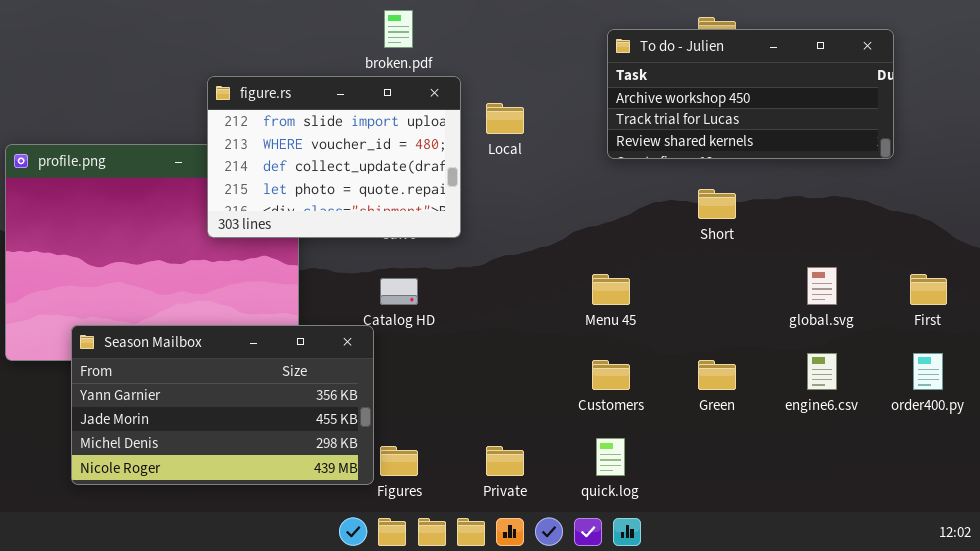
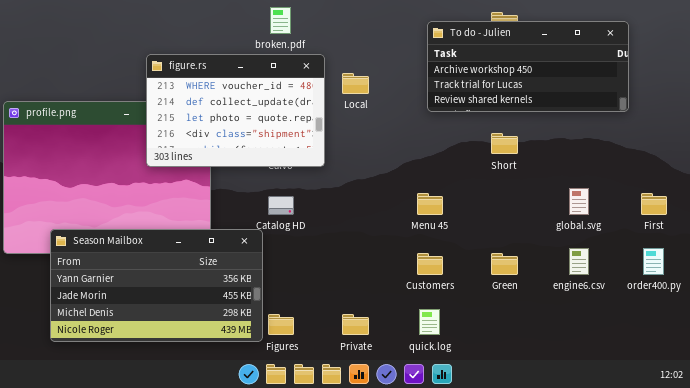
figure.rs: [207,76,461,238] -> [146,54,325,167], scrolled down 1 row

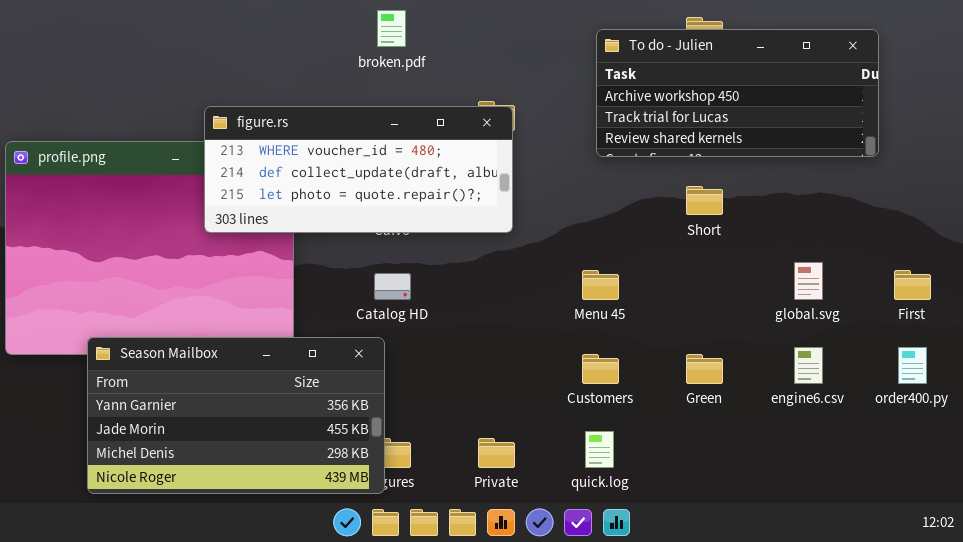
figure.rs: [146,54,325,167] -> [204,106,513,233], resized
Season Mailbox: [50,229,263,342] -> [87,337,385,494], moved

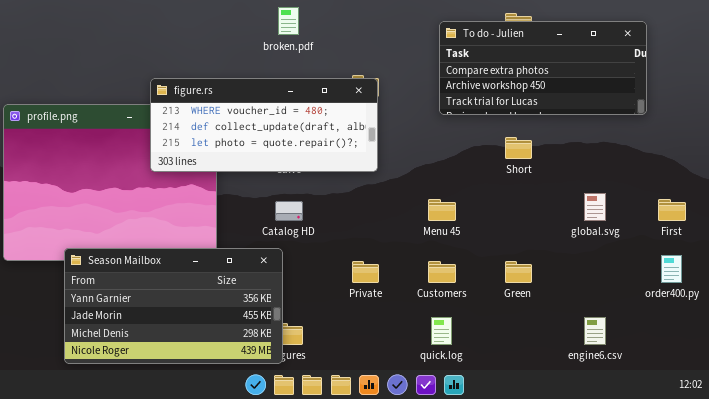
To do - Julien: [596,29,879,157] -> [439,21,647,115], scrolled up 1 row
engine6.csv: [794,347,823,384] -> [584,317,606,345], moved
Private: [478,438,515,468] -> [352,261,379,283], moved

